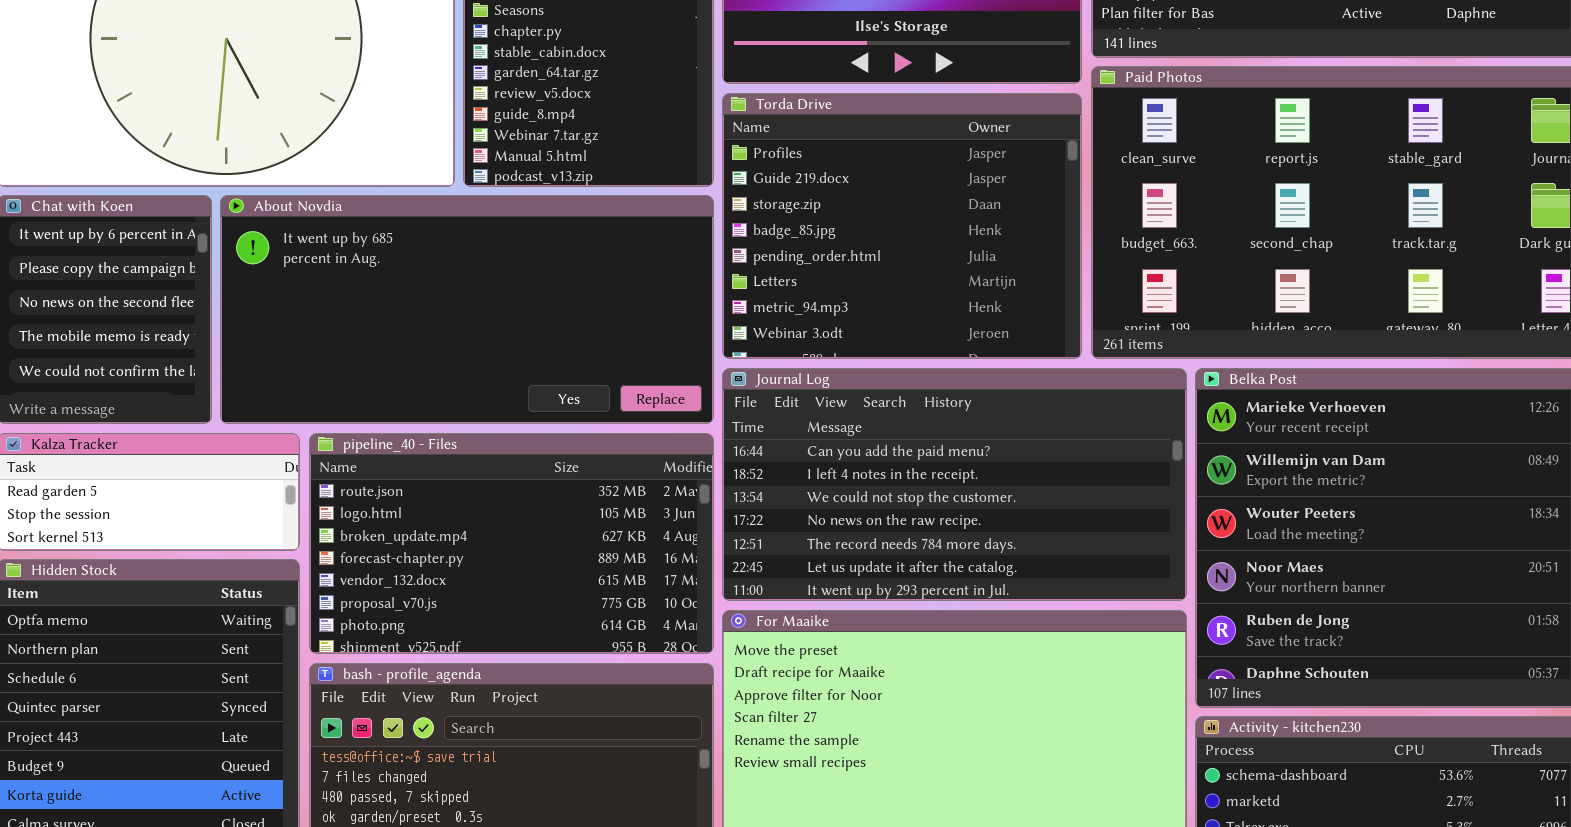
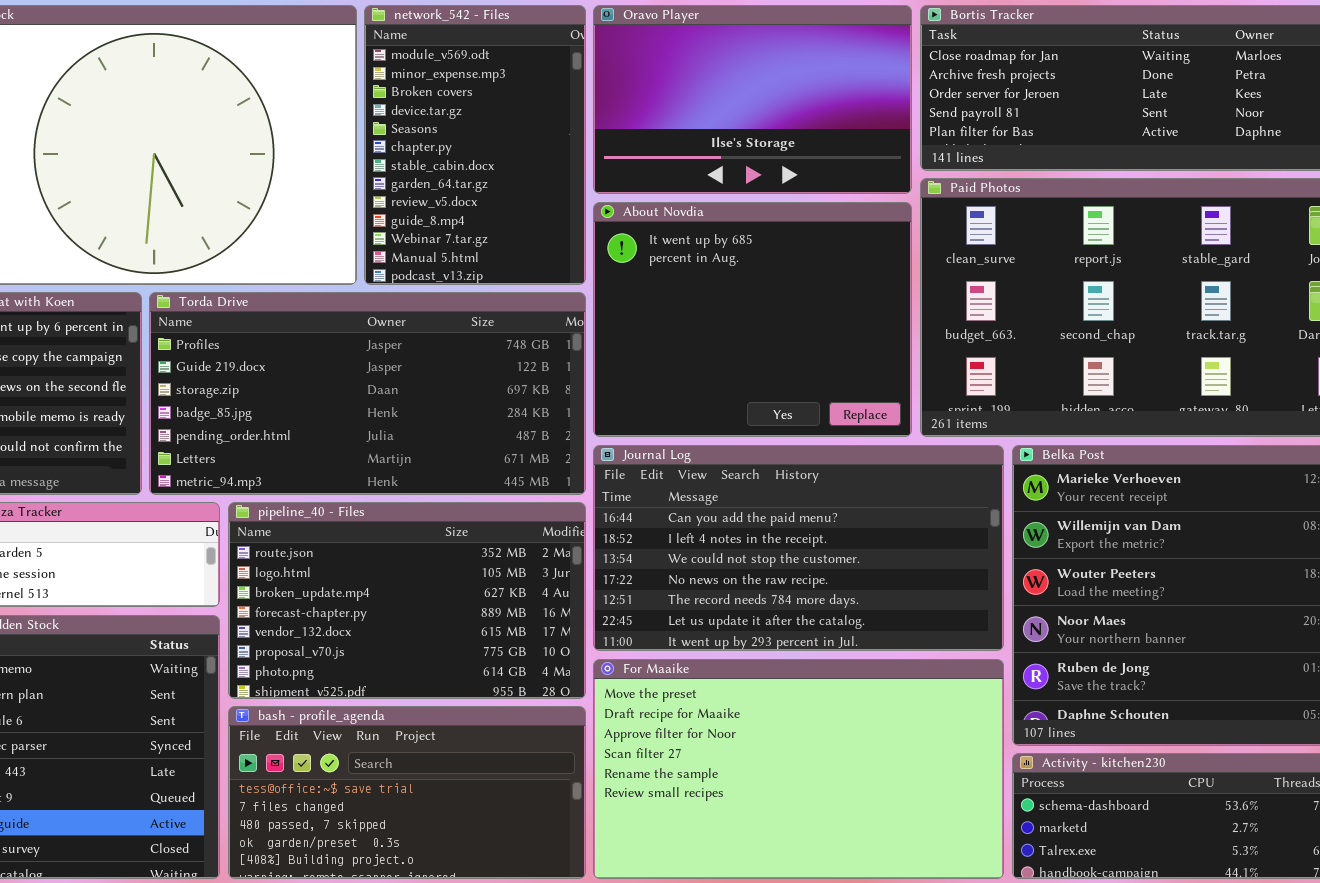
Torda Drive: [722,93,1082,359] -> [149,292,586,495], moved, resized
About Novdia: [220,195,714,424] -> [593,202,912,437], moved, resized

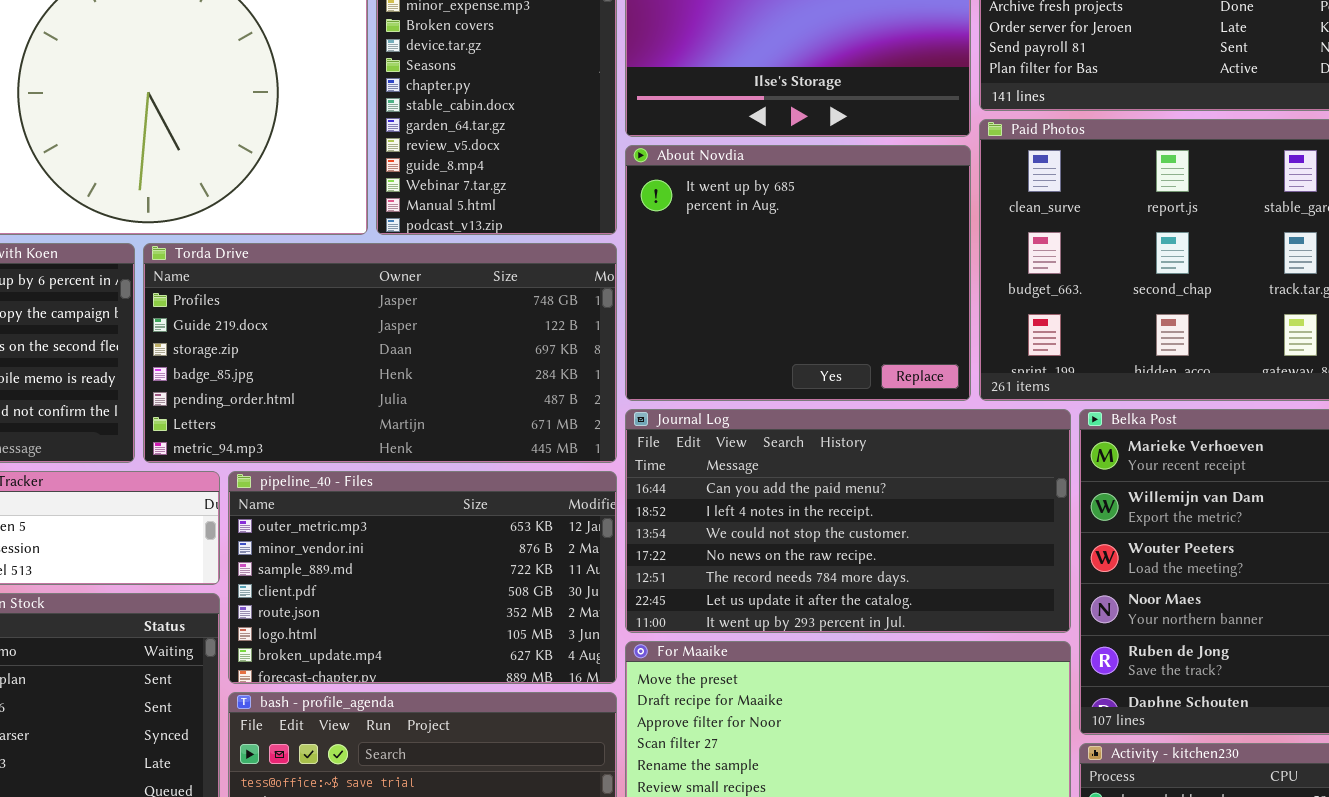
pipeline_40 - Files: [228,502,586,699] -> [228,471,617,684], scrolled up 4 rows

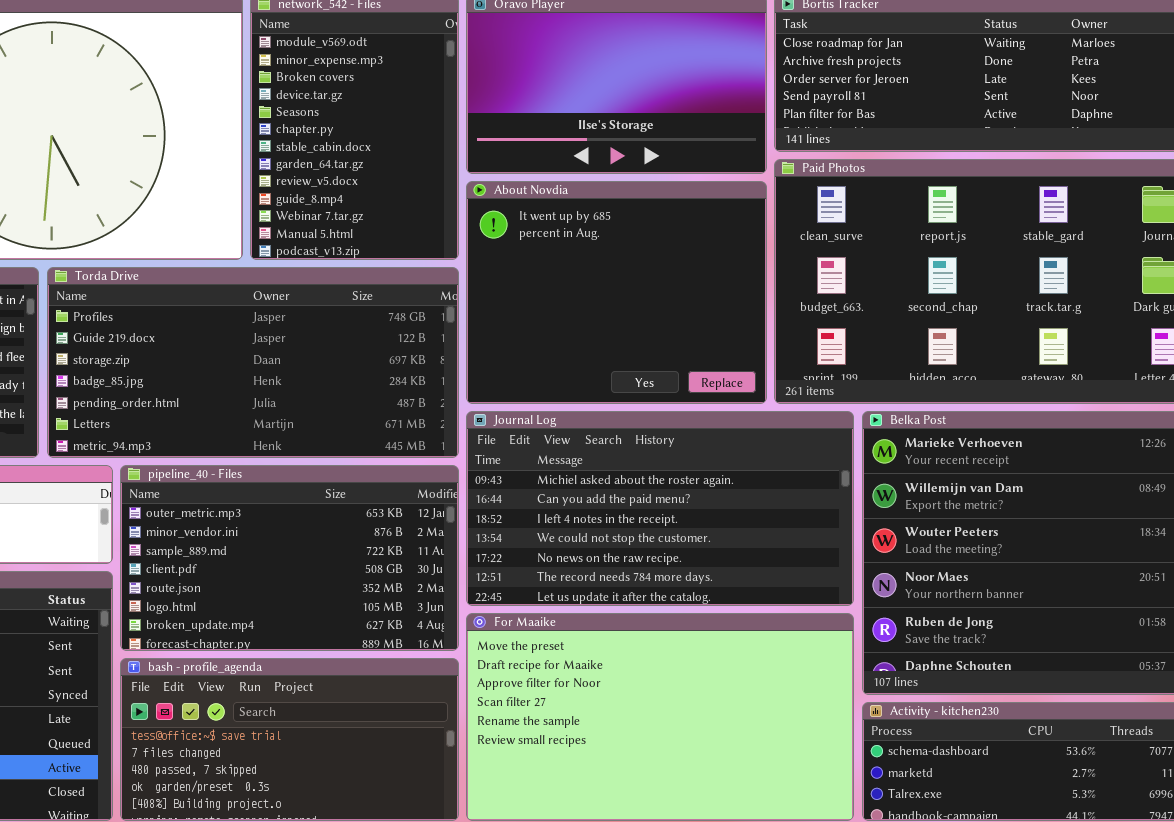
Journal Log: [625,409,1071,633] -> [466,411,854,606], scrolled up 1 row

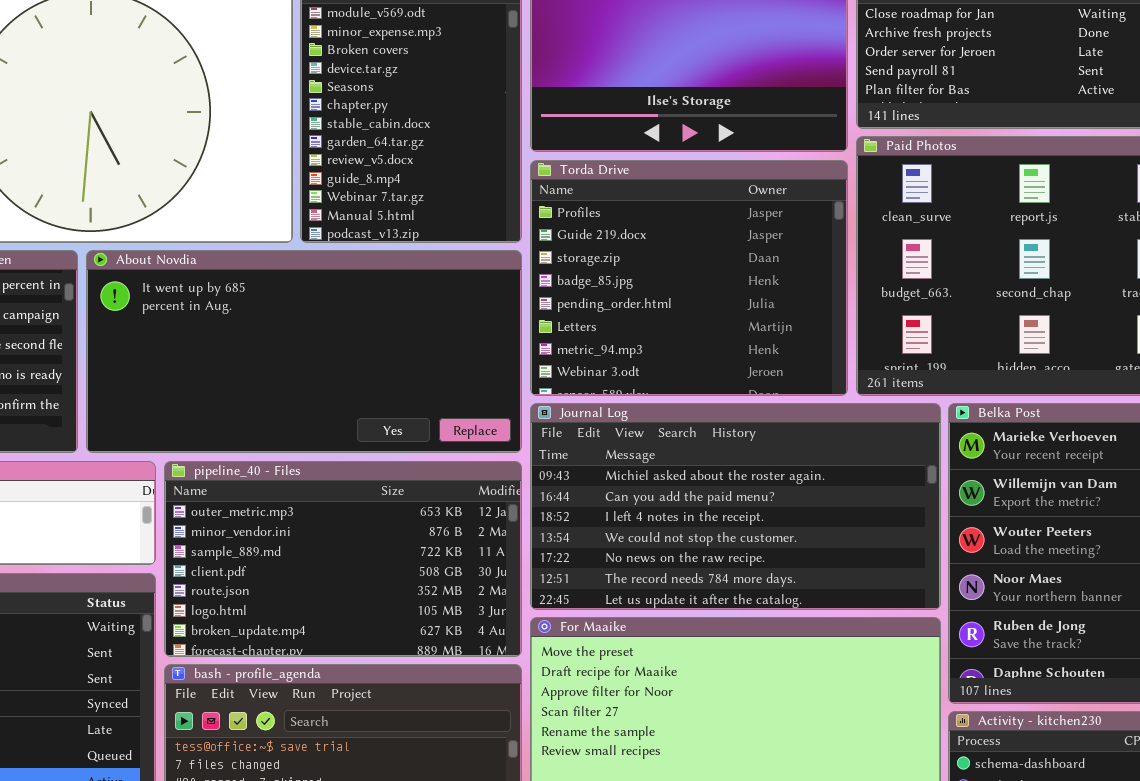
About Novdia: [466,181,767,404] -> [86,250,522,453], moved, resized
Torda Drive: [47,267,459,458] -> [530,160,848,396], moved, resized

